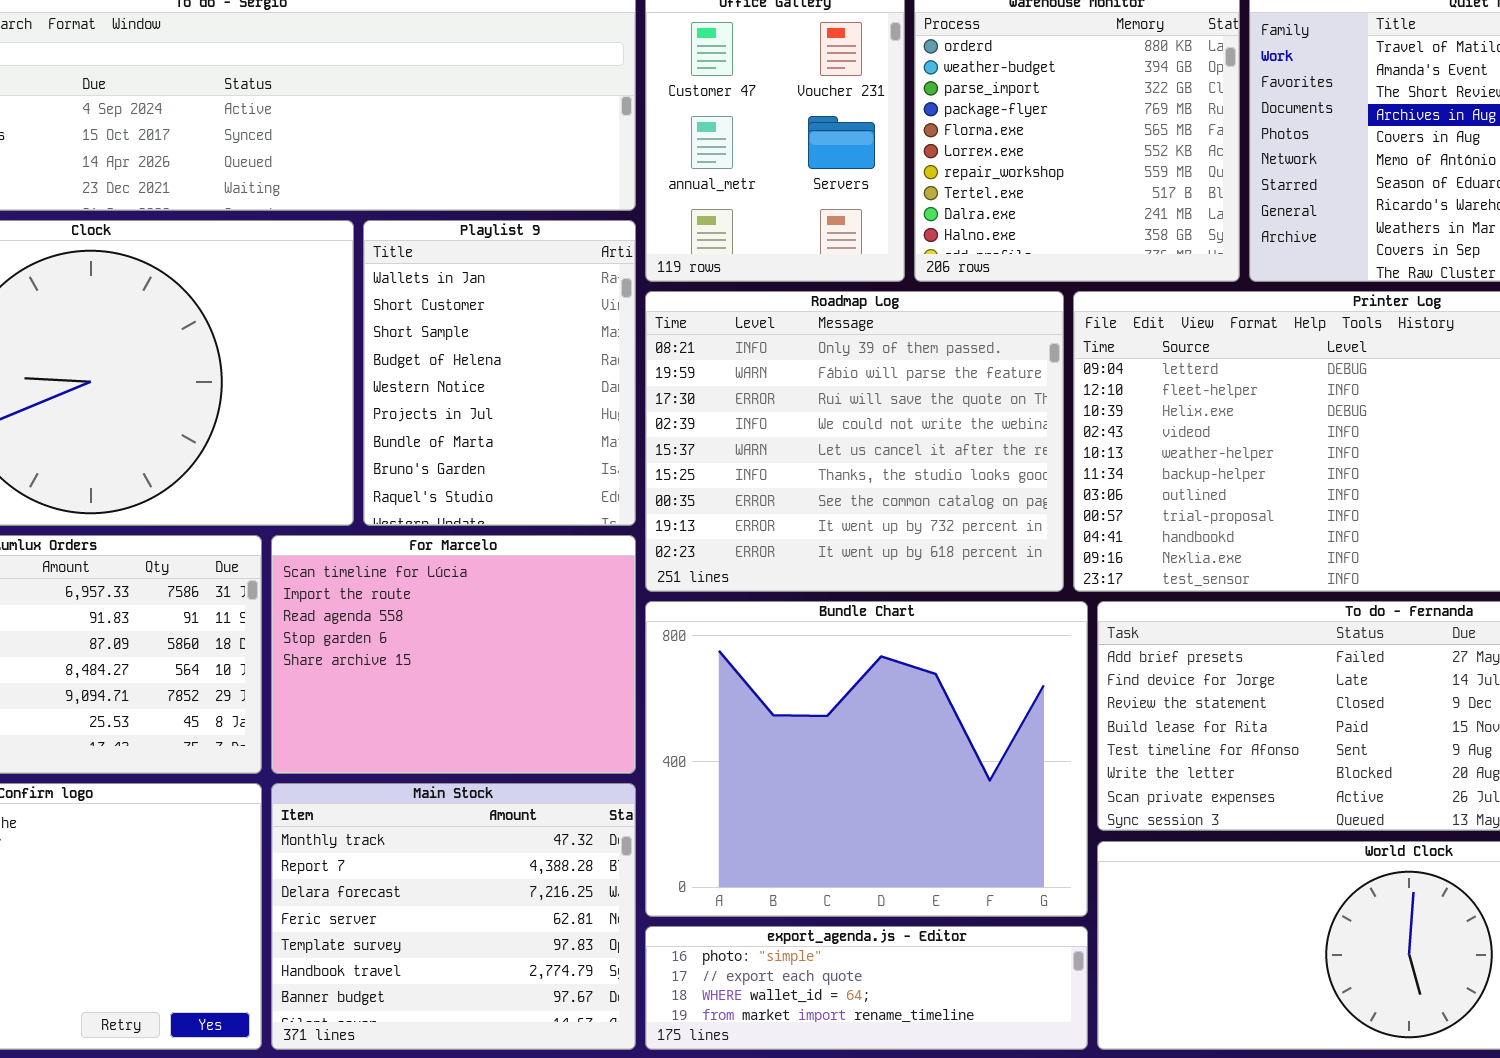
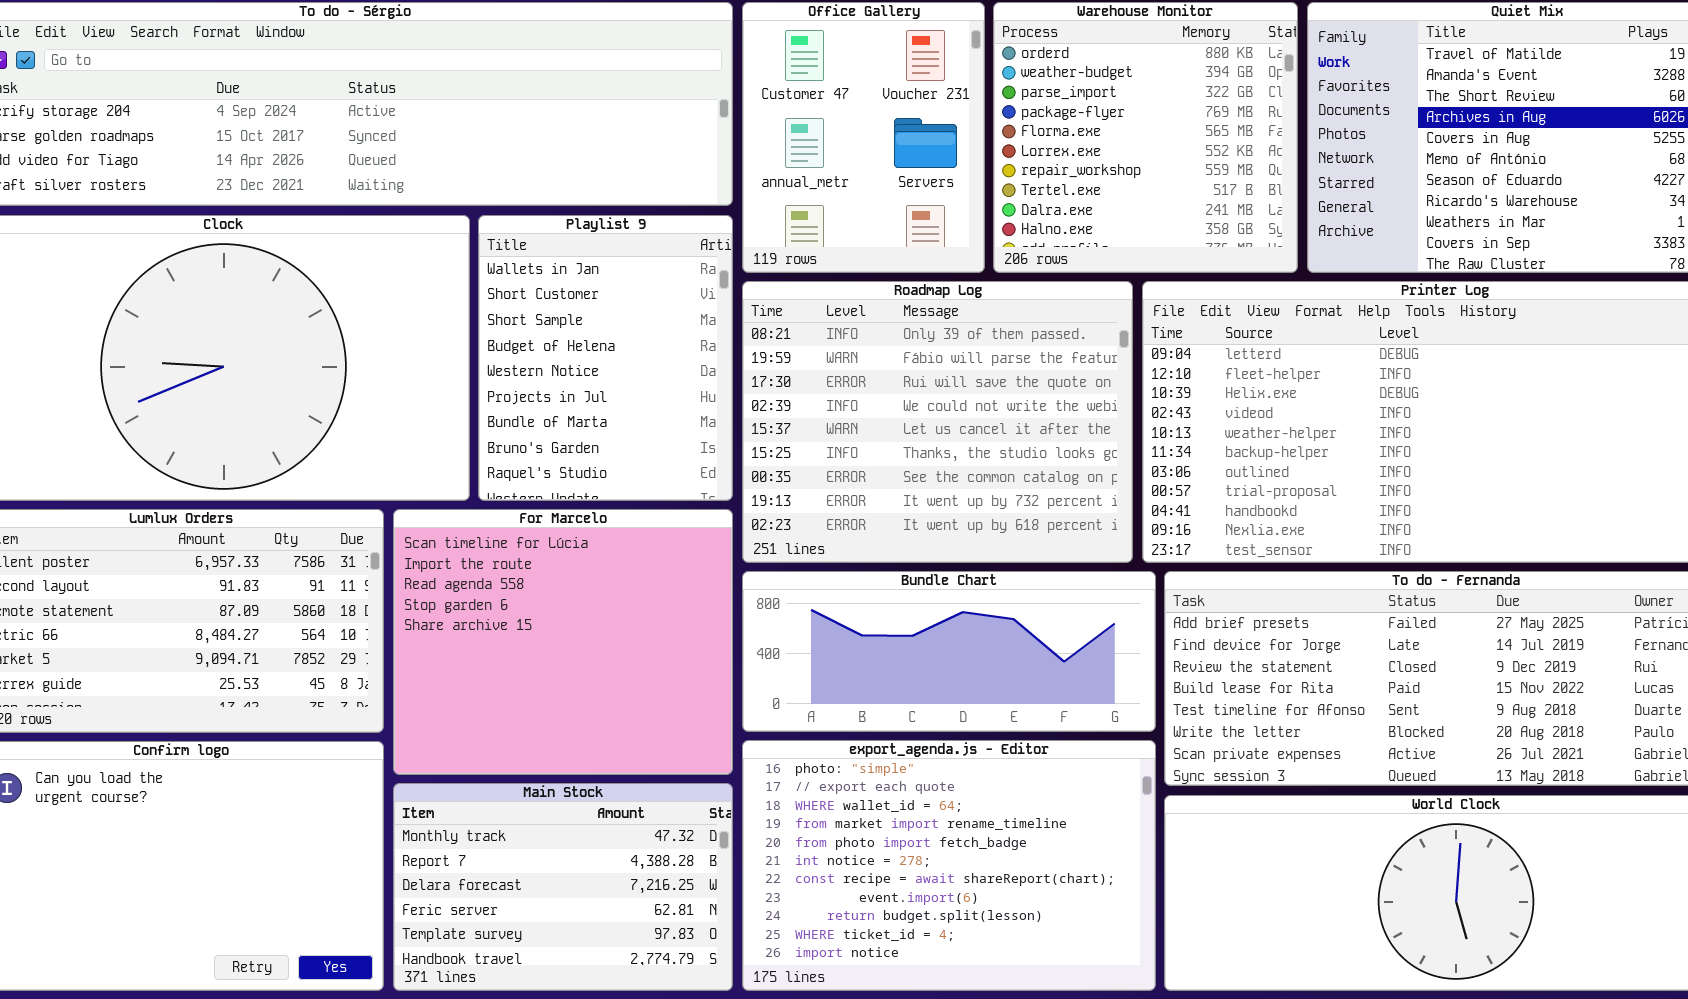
For Marcelo: [271,535,636,774] -> [393,509,733,775], resized
Bundle Chart: [645,601,1088,917] -> [742,571,1156,732], resized
Main Stock: [271,783,636,1050] -> [393,783,733,991], resized
export_agenda.js - Editor: [645,926,1088,1050] -> [742,740,1156,991], resized

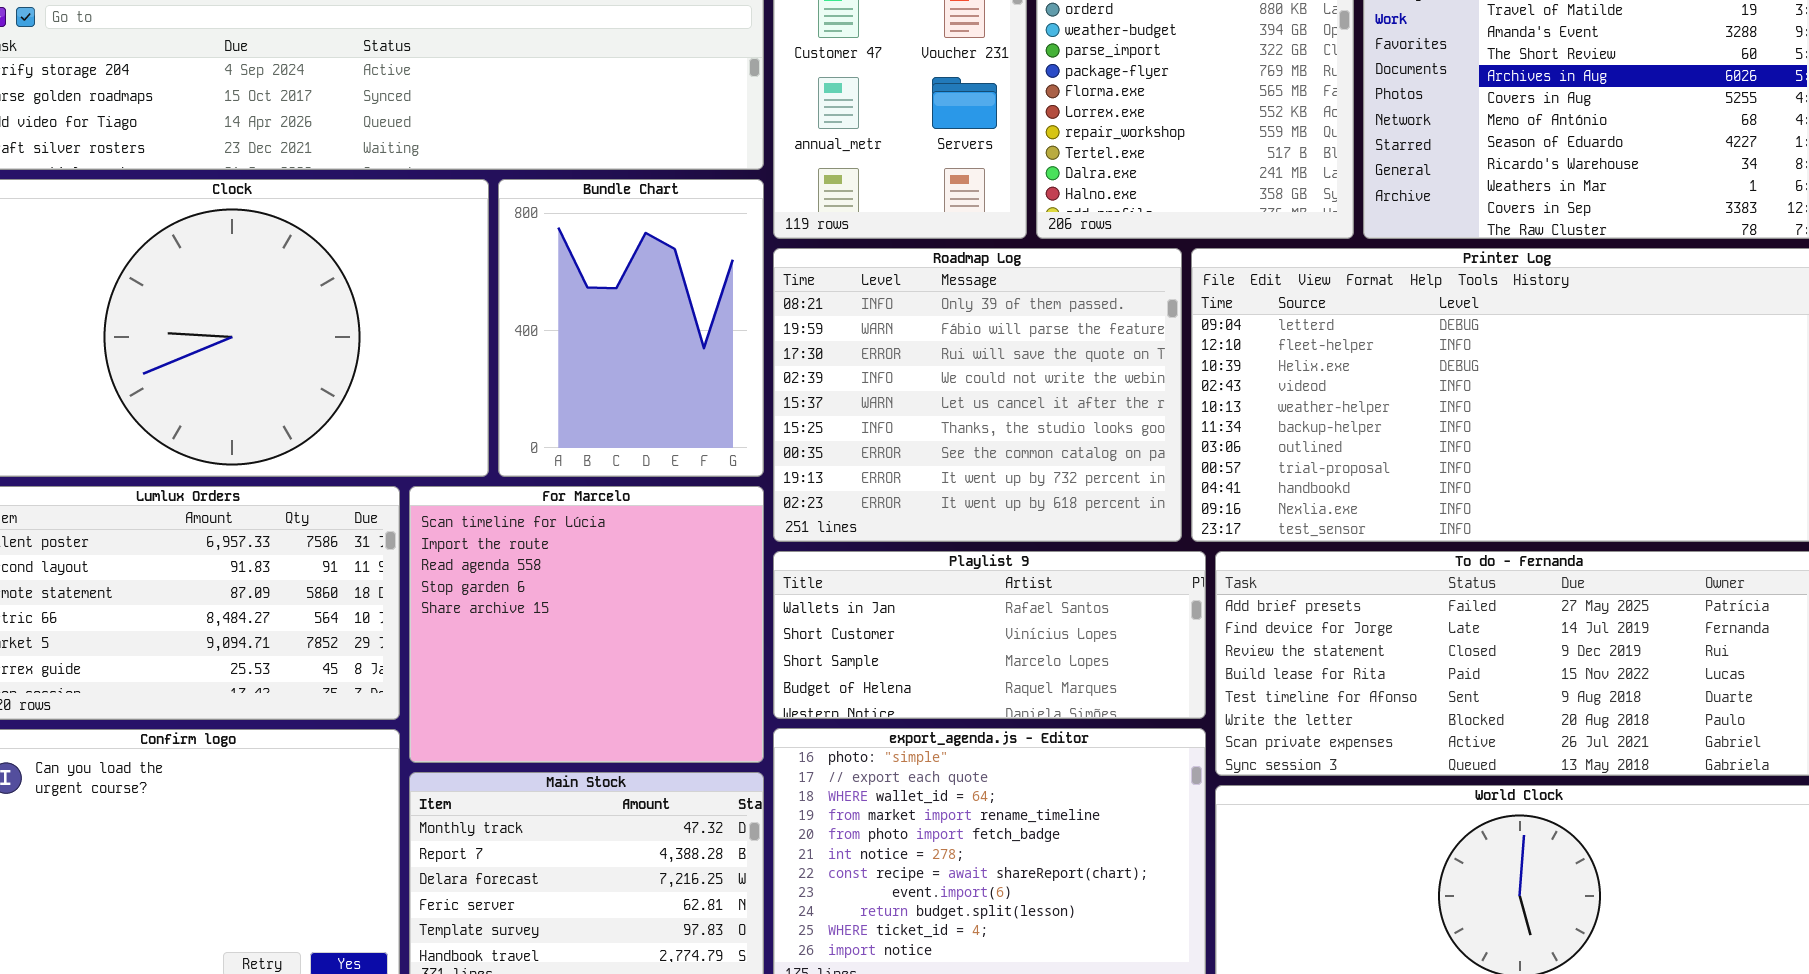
Playlist 9: [478,215,733,501] -> [773,551,1206,719], moved, resized
Bundle Chart: [742,571,1156,732] -> [498,179,764,477], moved, resized

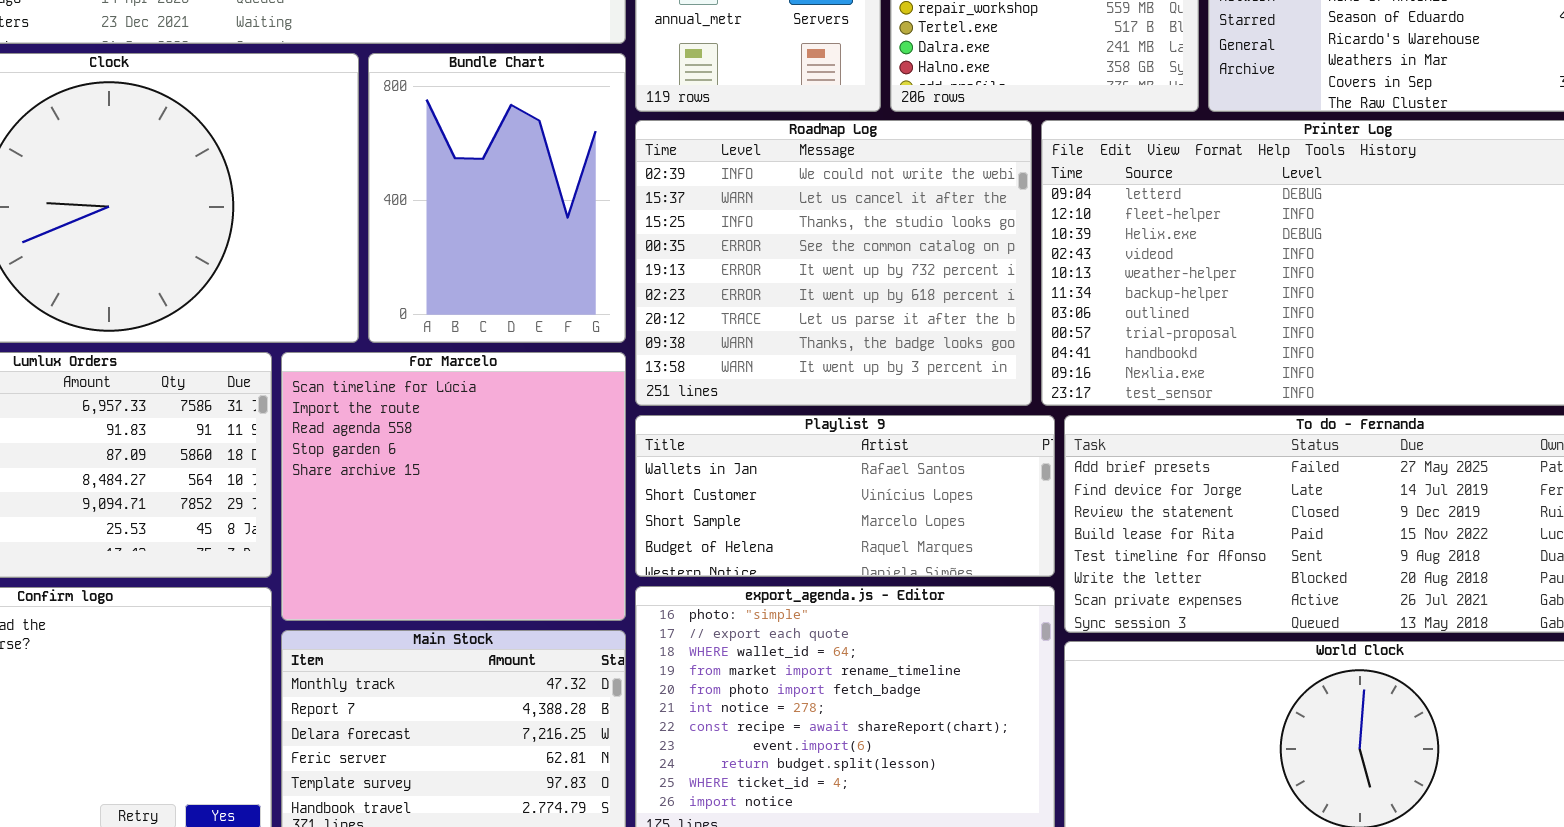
Roadmap Log: [773,248,1182,542] -> [635,120,1032,406], scrolled down 3 rows

